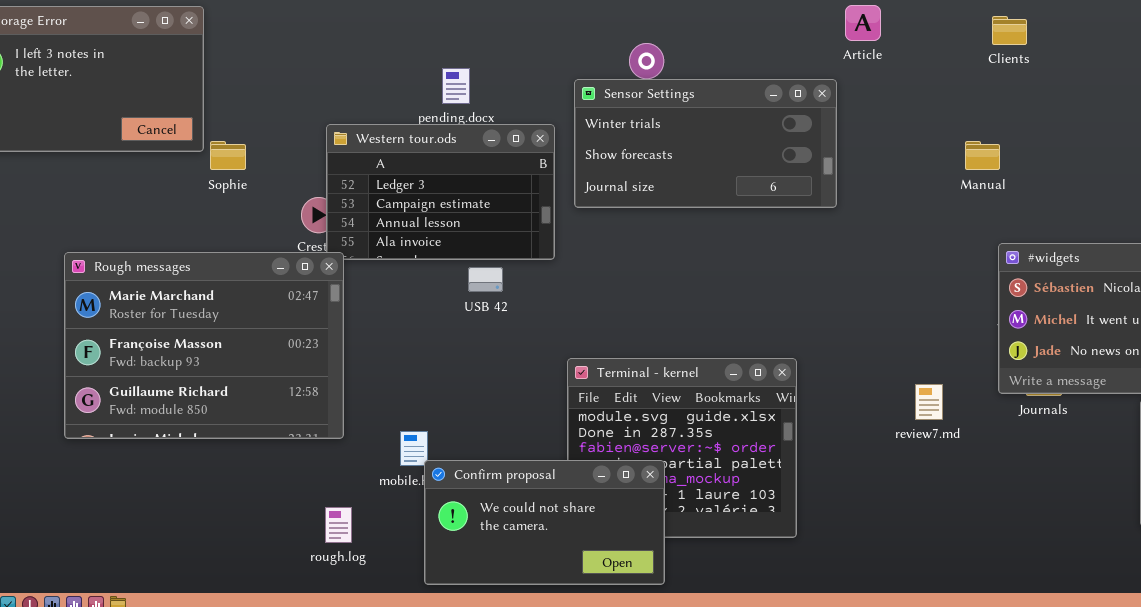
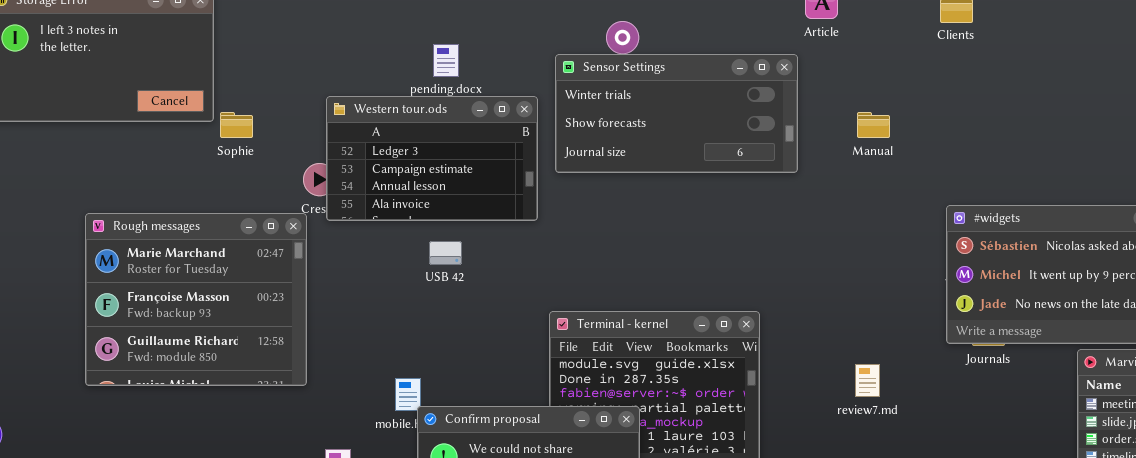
Manual: [965,141,1000,170] -> [857,112,890,138], moved
Rough messages: [64,252,344,439] -> [85,213,307,386], resized
USB 42: [468,267,503,292] -> [429,241,462,265], moved
review7.md: [915,384,943,420] -> [855,364,880,397], moved

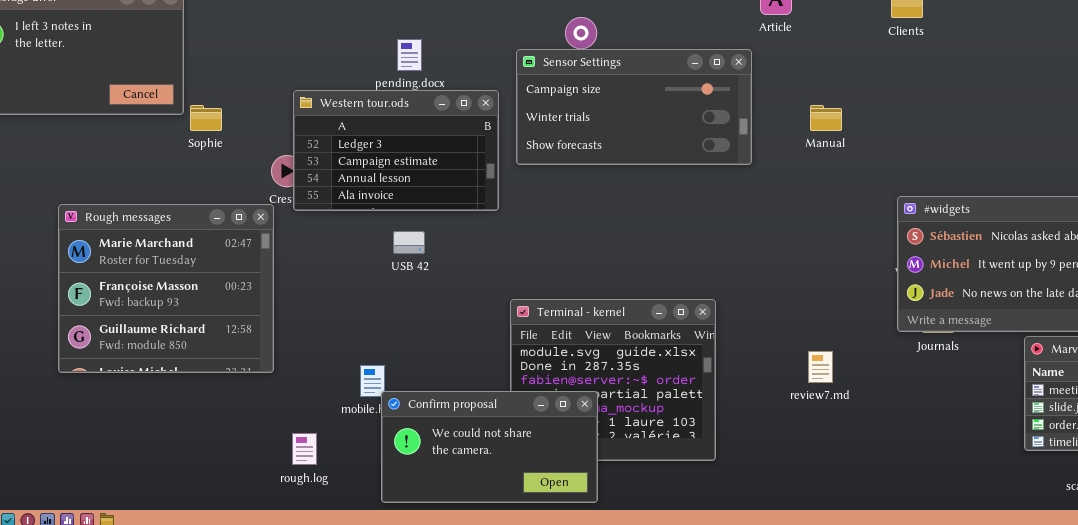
Sensor Settings: [555,54,798,173] -> [516,49,752,165], scrolled up 1 row

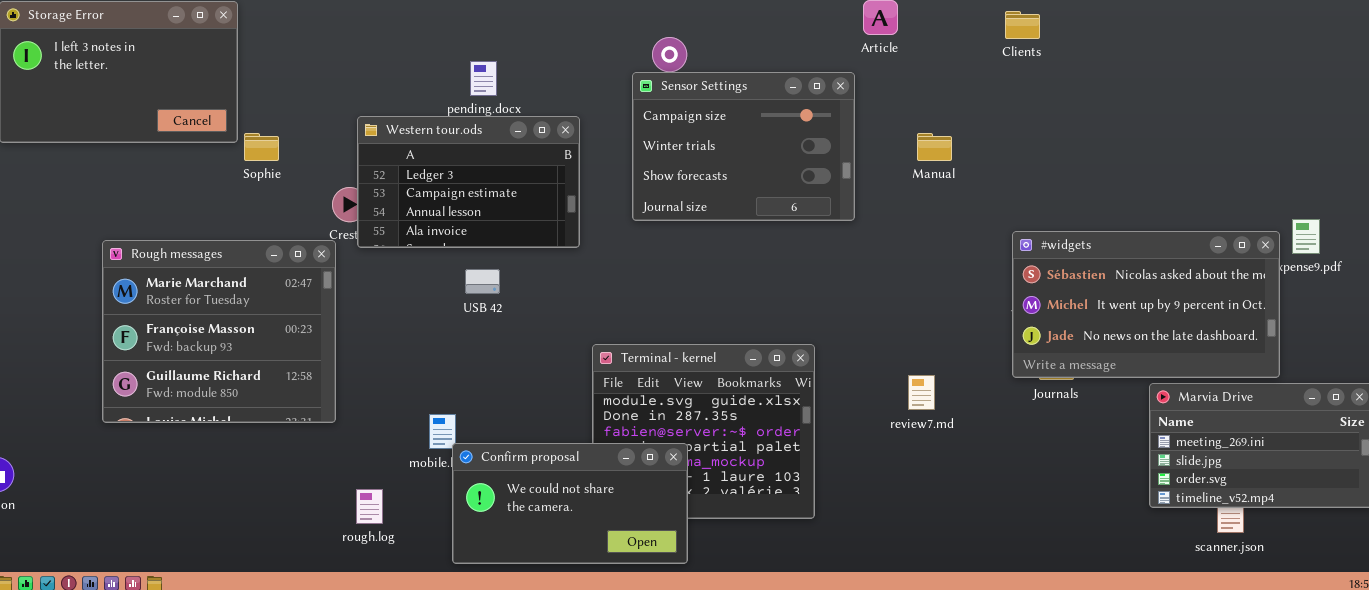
Sensor Settings: [516,49,752,165] -> [632,72,855,221], resized
review7.md: [808,351,833,383] -> [908,375,935,410], moved

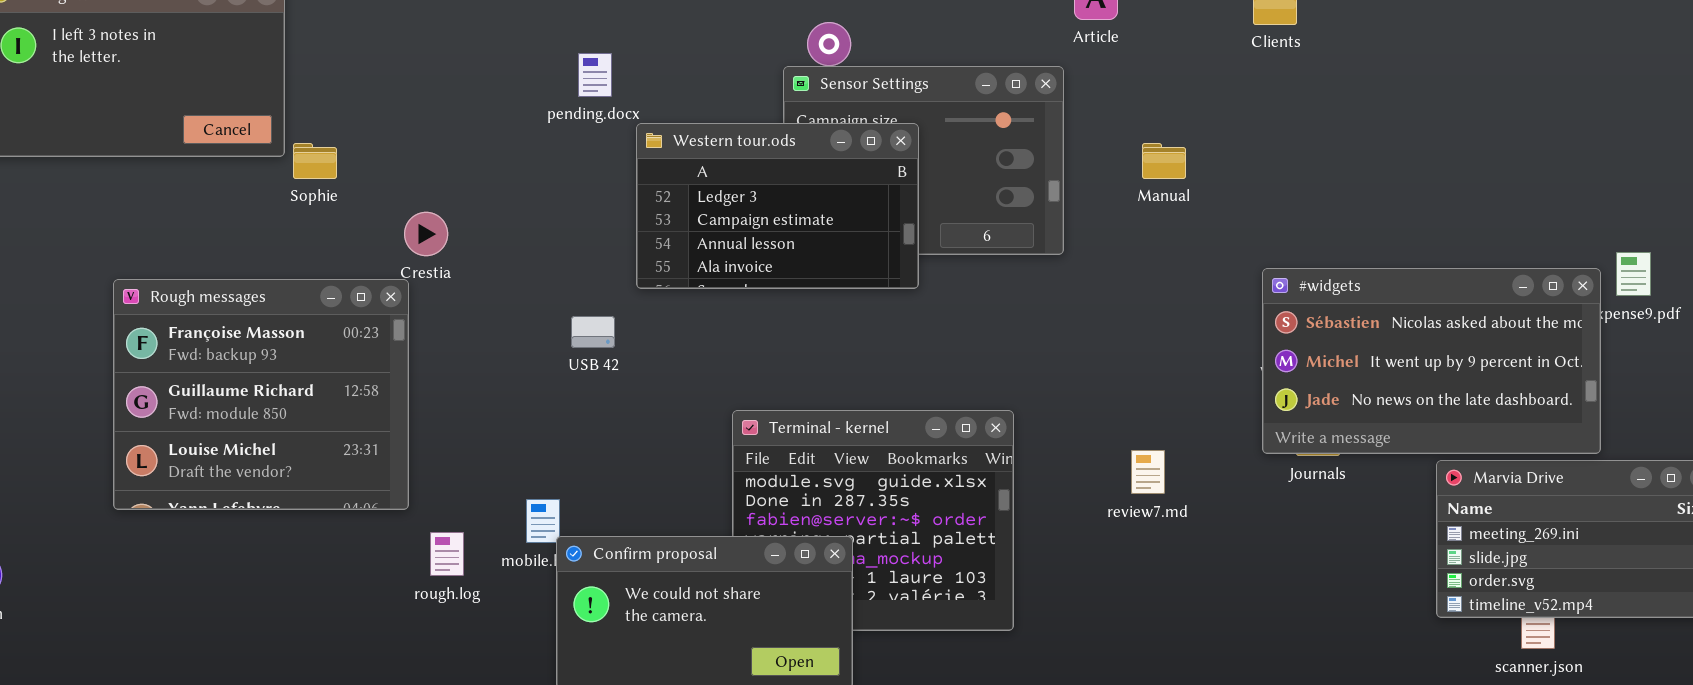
Western tour.ods: [357,116,580,248] -> [636,123,919,289], moved
Rough messages: [102,240,336,423] -> [113,279,409,510], scrolled down 1 row
rough.log: [356,489,383,524] -> [430,532,464,576], moved

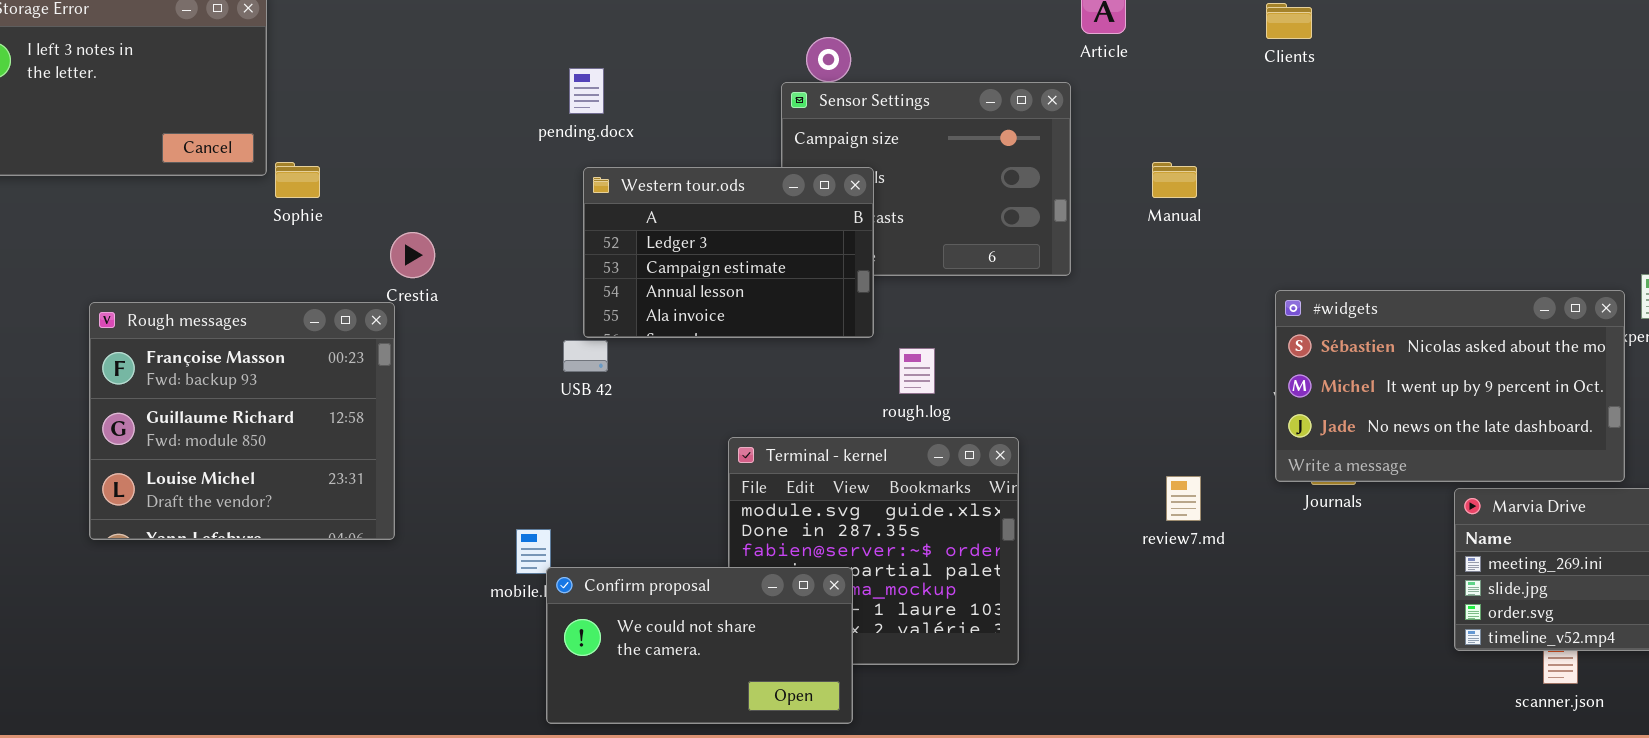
Western tour.ods: [636,123,919,289] -> [583,167,874,338], moved
review7.md: [1131,450,1165,494] -> [1166,476,1201,521], moved
rough.log: [430,532,464,576] -> [899,348,935,394], moved

